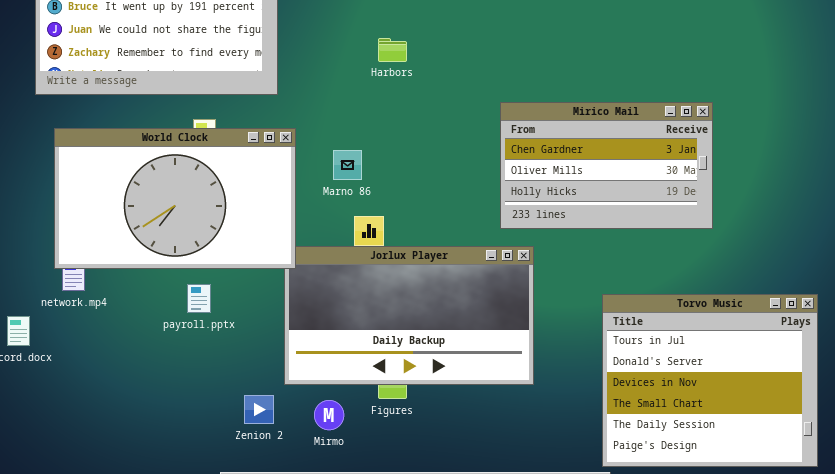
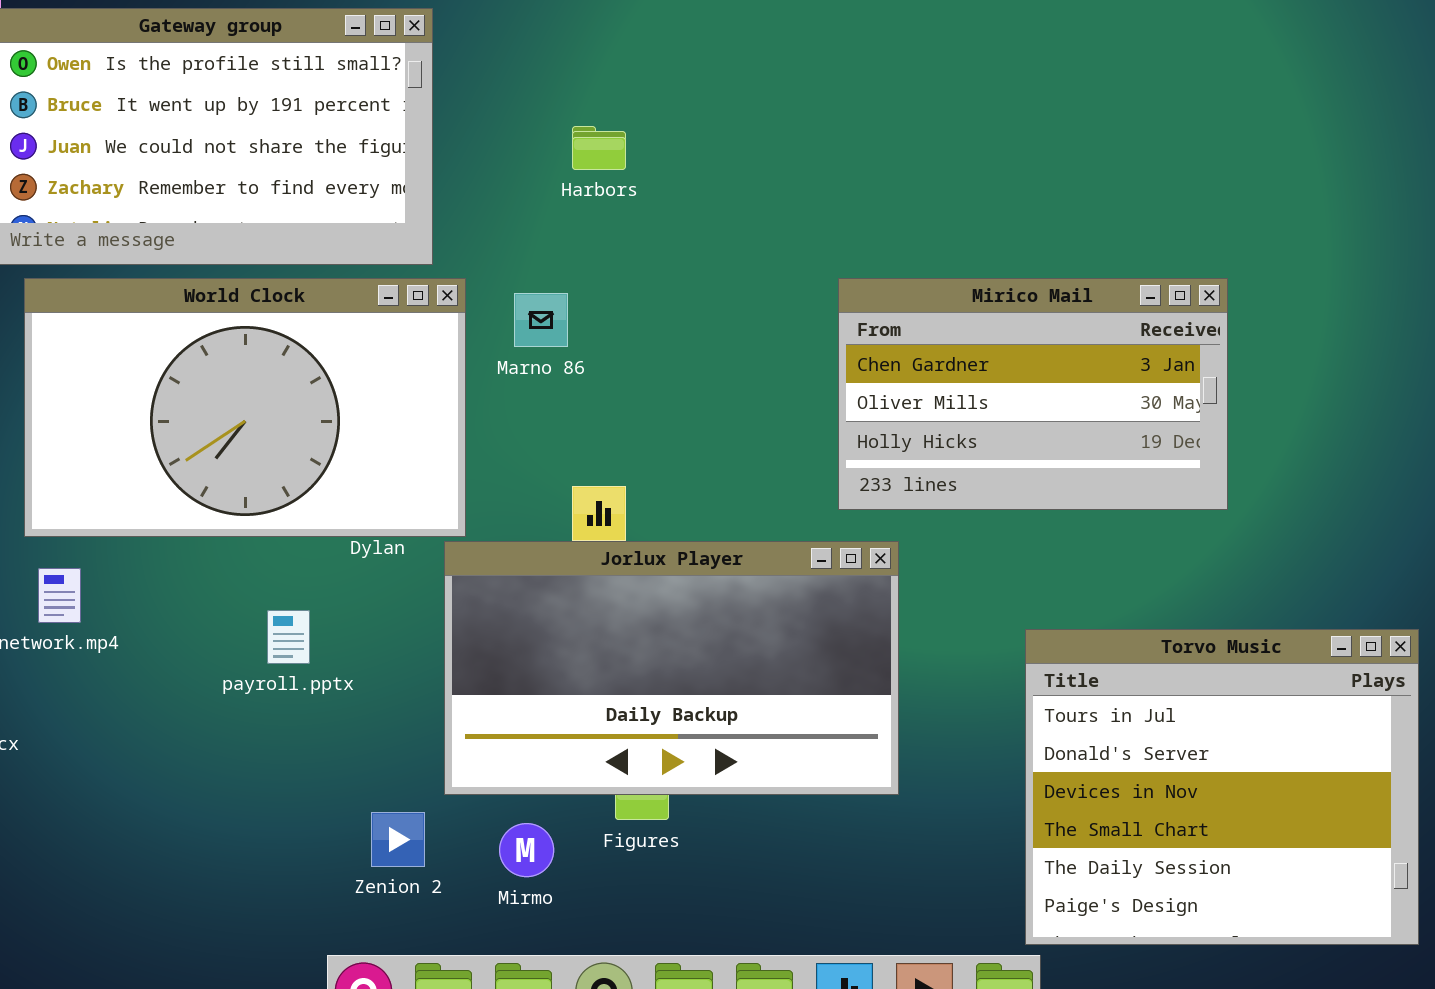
Harbors: [378,38,407,62] -> [572,126,626,170], moved
World Clock: [54,128,296,269] -> [24,278,466,537], moved
Marno 86: [333,150,362,180] -> [514,293,568,347], moved

